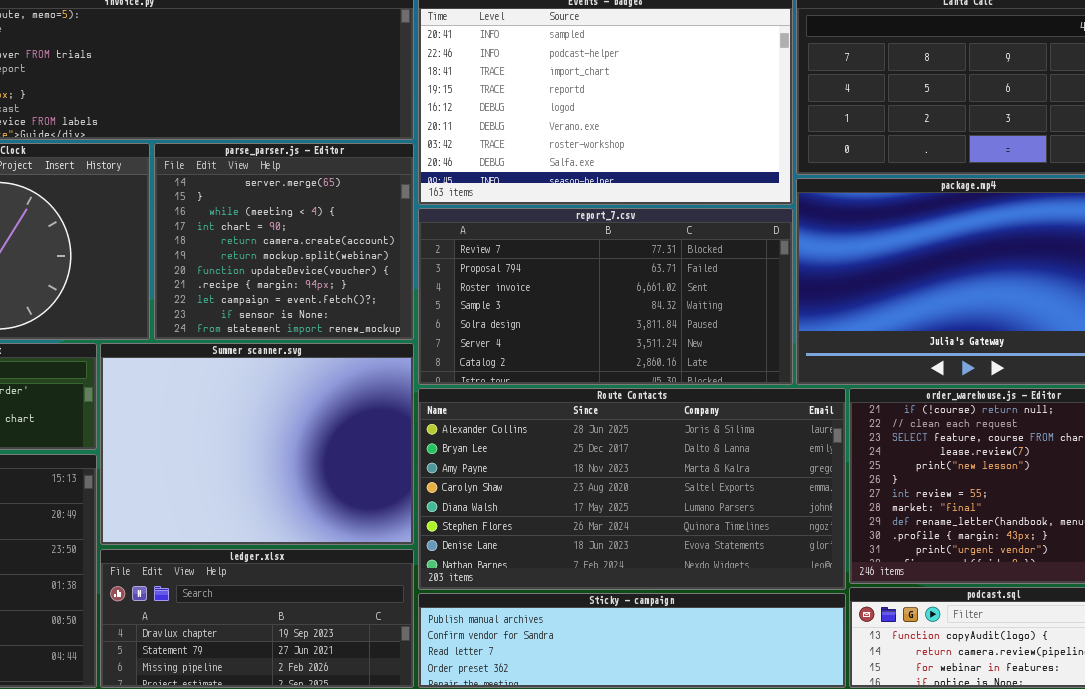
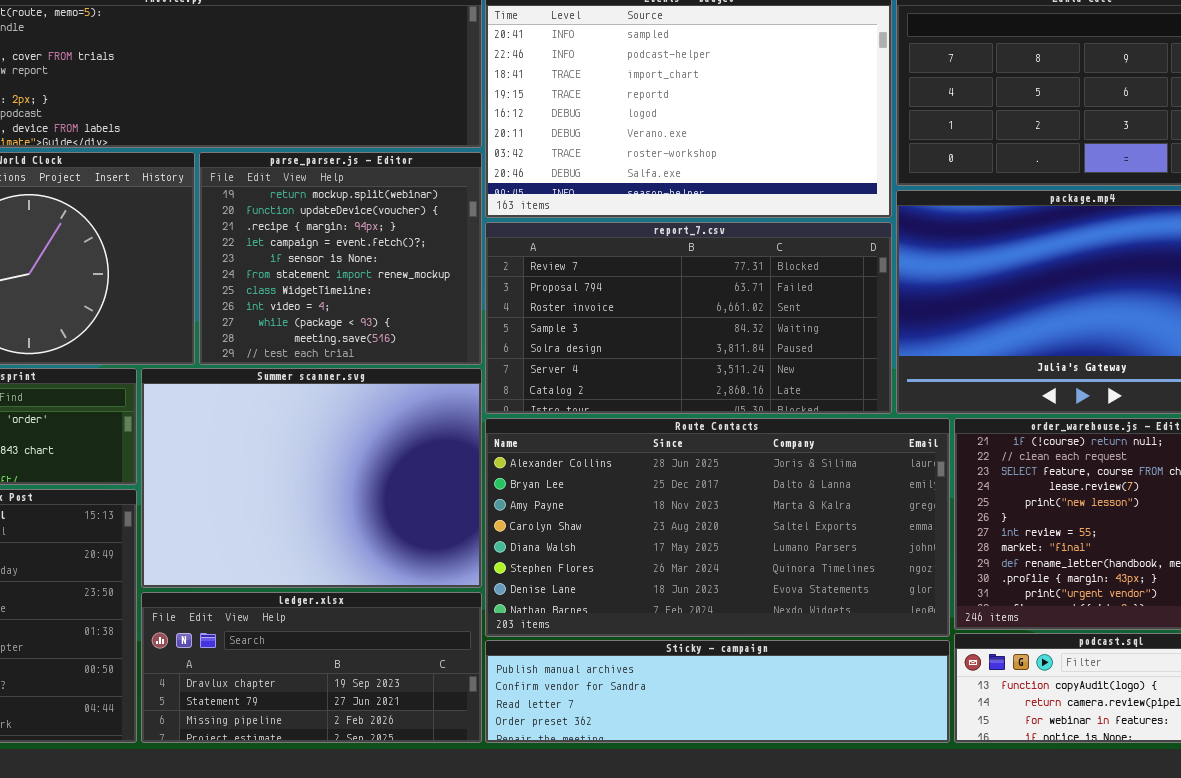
parse_parser.js - Editor: [154,143,414,340] -> [199,152,482,365], scrolled down 5 rows

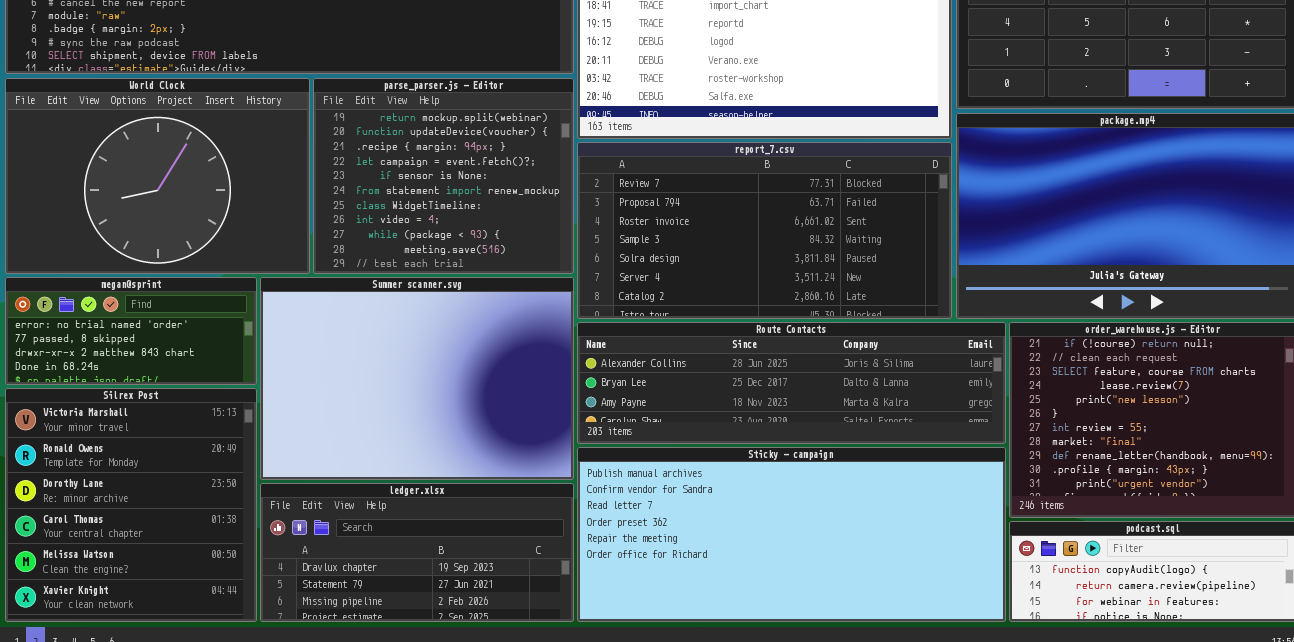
Route Contacts: [485,418,950,637] -> [577,322,1006,444], resized
Sticky - campaign: [485,640,950,743] -> [577,447,1006,622], resized

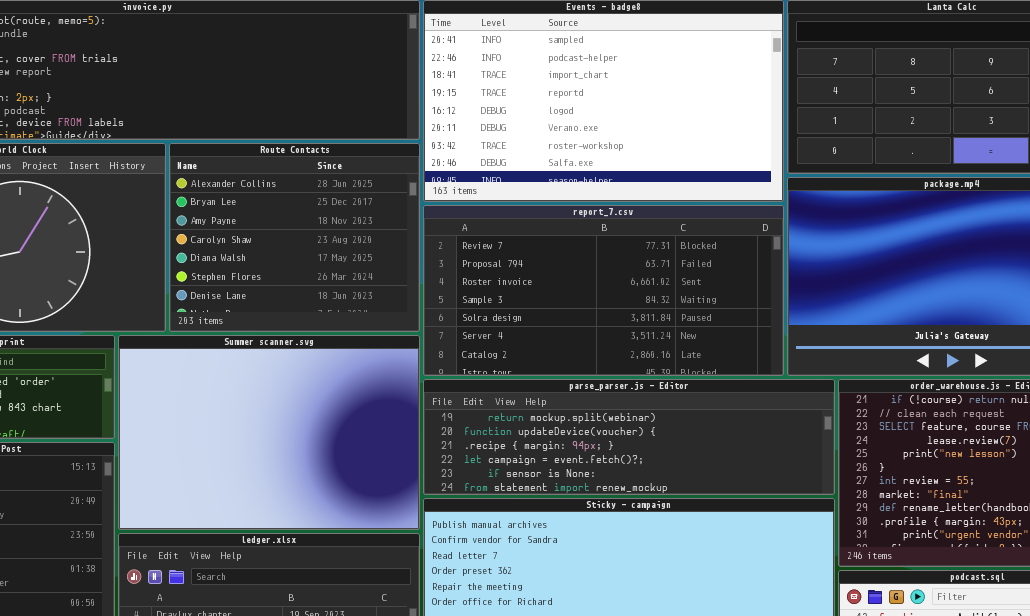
parse_parser.js - Editor: [313,78,574,274] -> [423,379,835,495], moved, resized
Route Contacts: [577,322,1006,444] -> [169,143,420,332], moved, resized

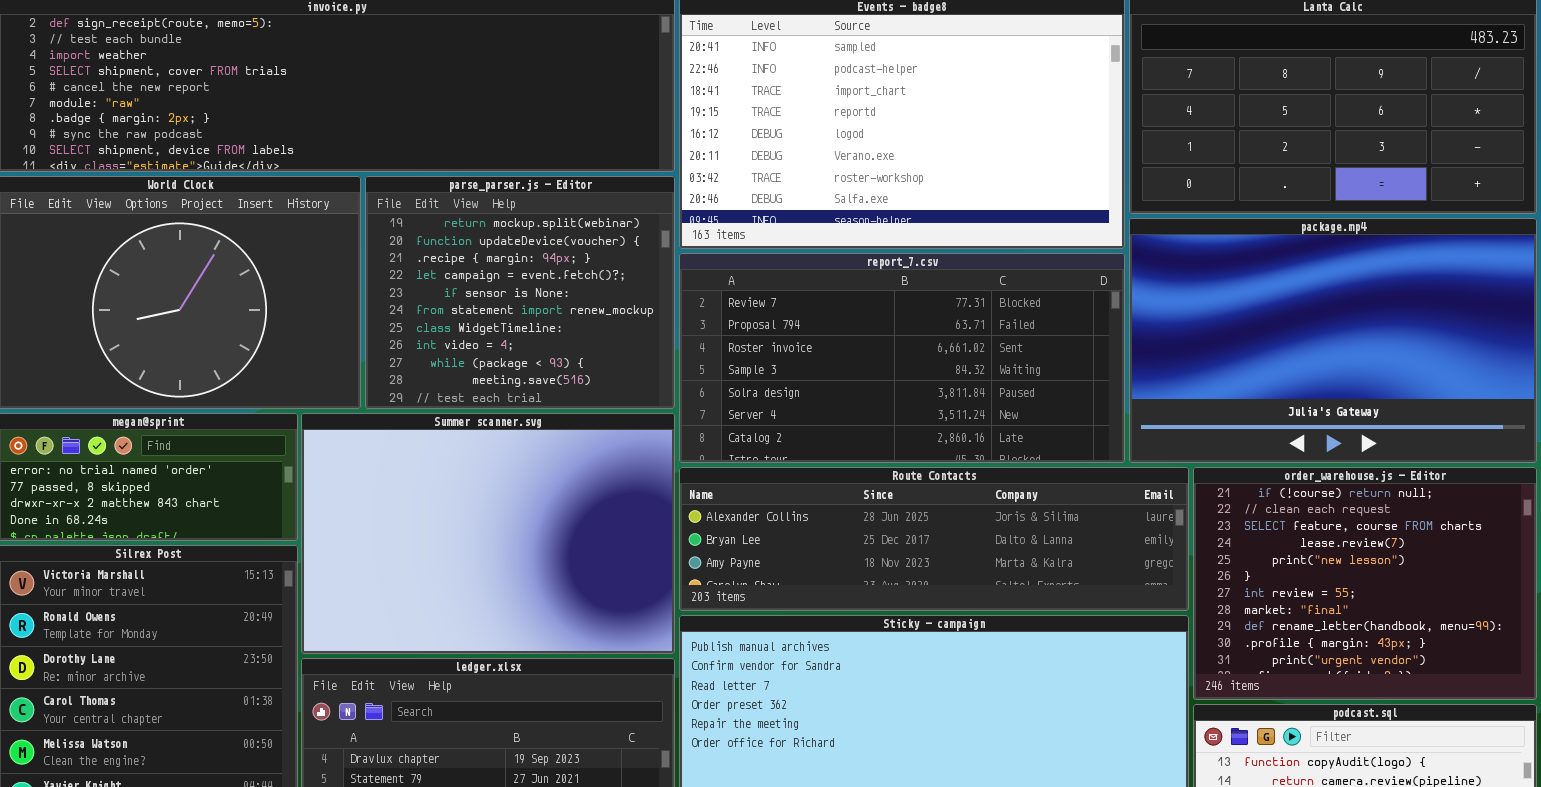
Route Contacts: [169,143,420,332] -> [679,467,1189,611], moved, resized
parse_parser.js - Editor: [423,379,835,495] -> [365,176,675,409], moved, resized

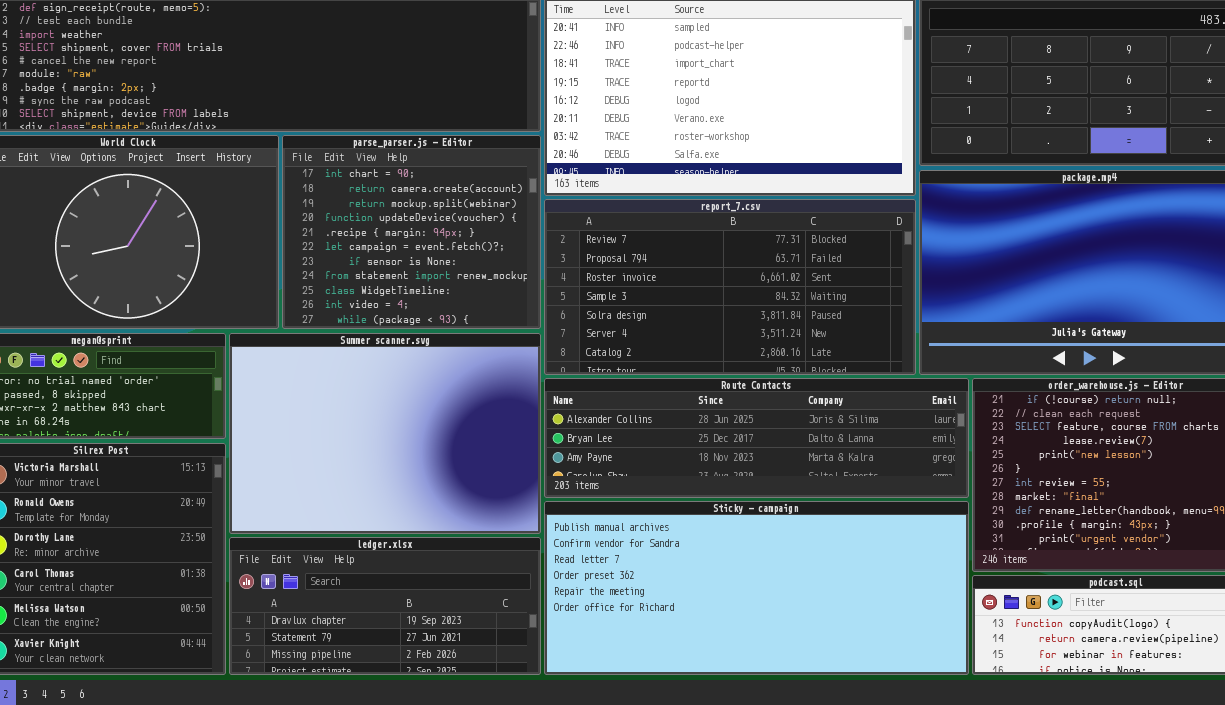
parse_parser.js - Editor: [365,176,675,409] -> [282,135,541,329], scrolled up 2 rows

